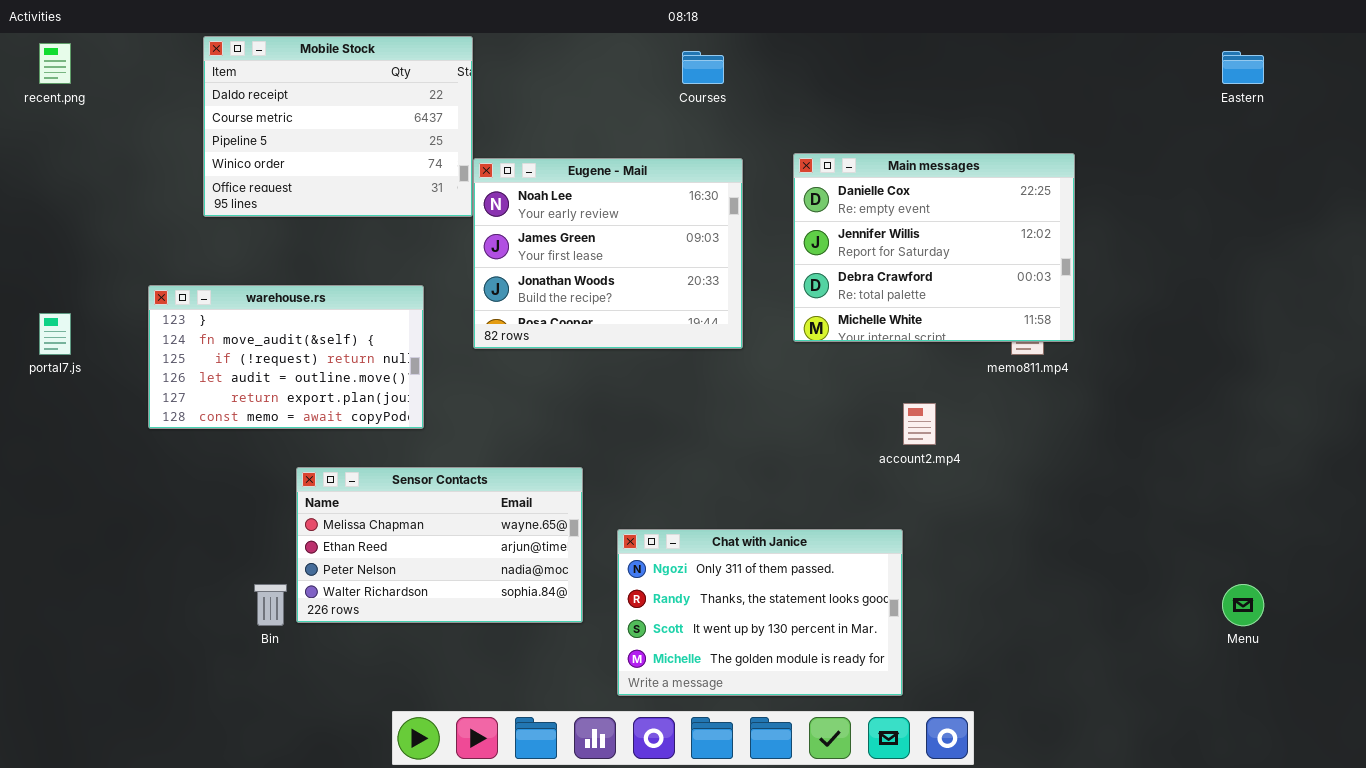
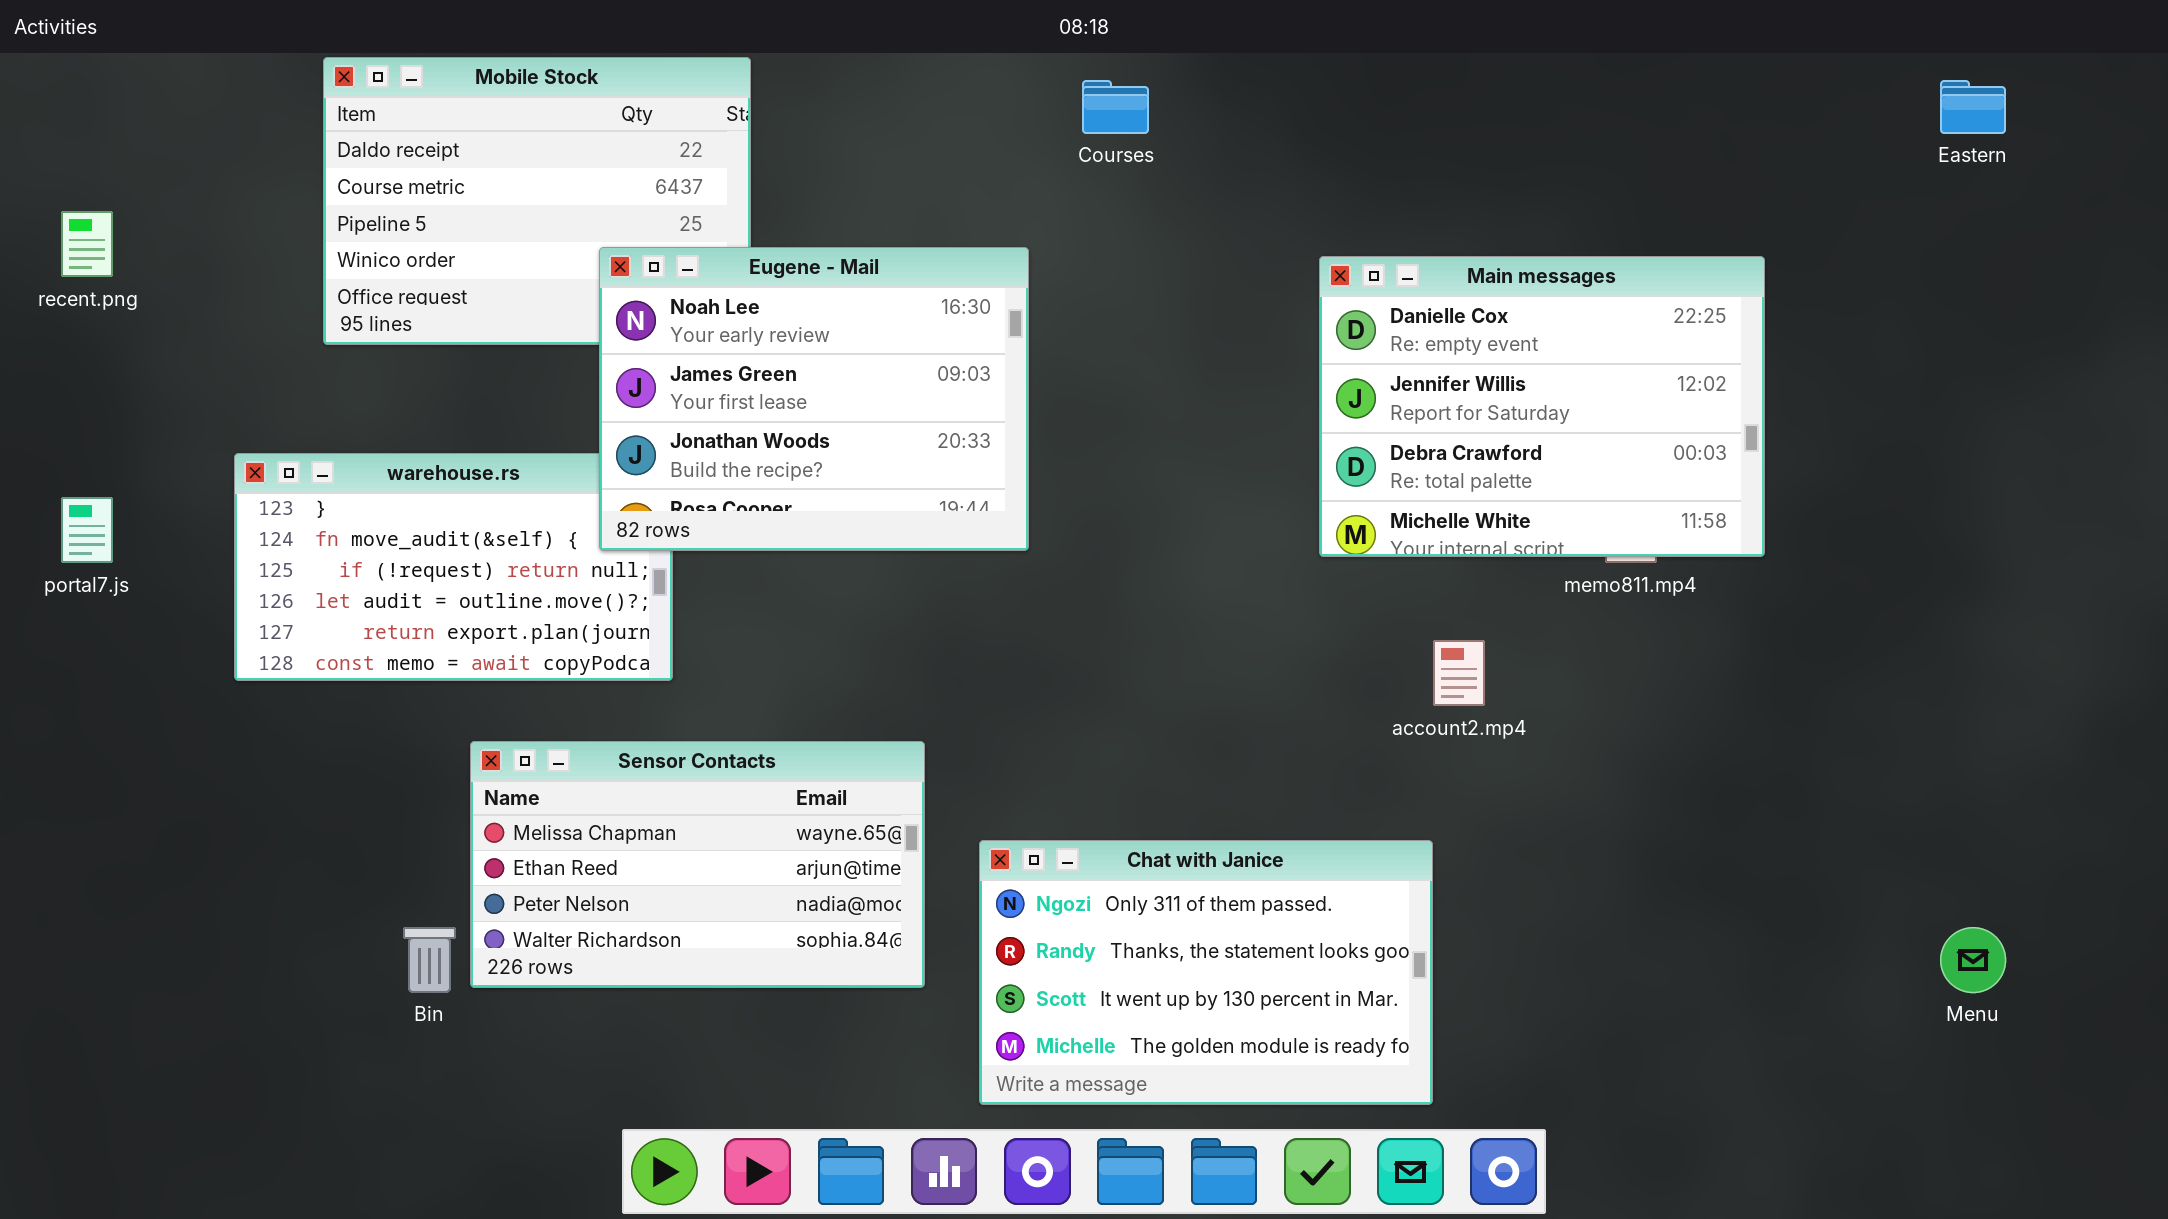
recent.png: [39,43,71,84] -> [61,211,113,277], moved
Main messages: [793,153,1075,342] -> [1319,256,1765,557], moved
Eugene - Mail: [473,158,743,349] -> [599,247,1029,551], moved

